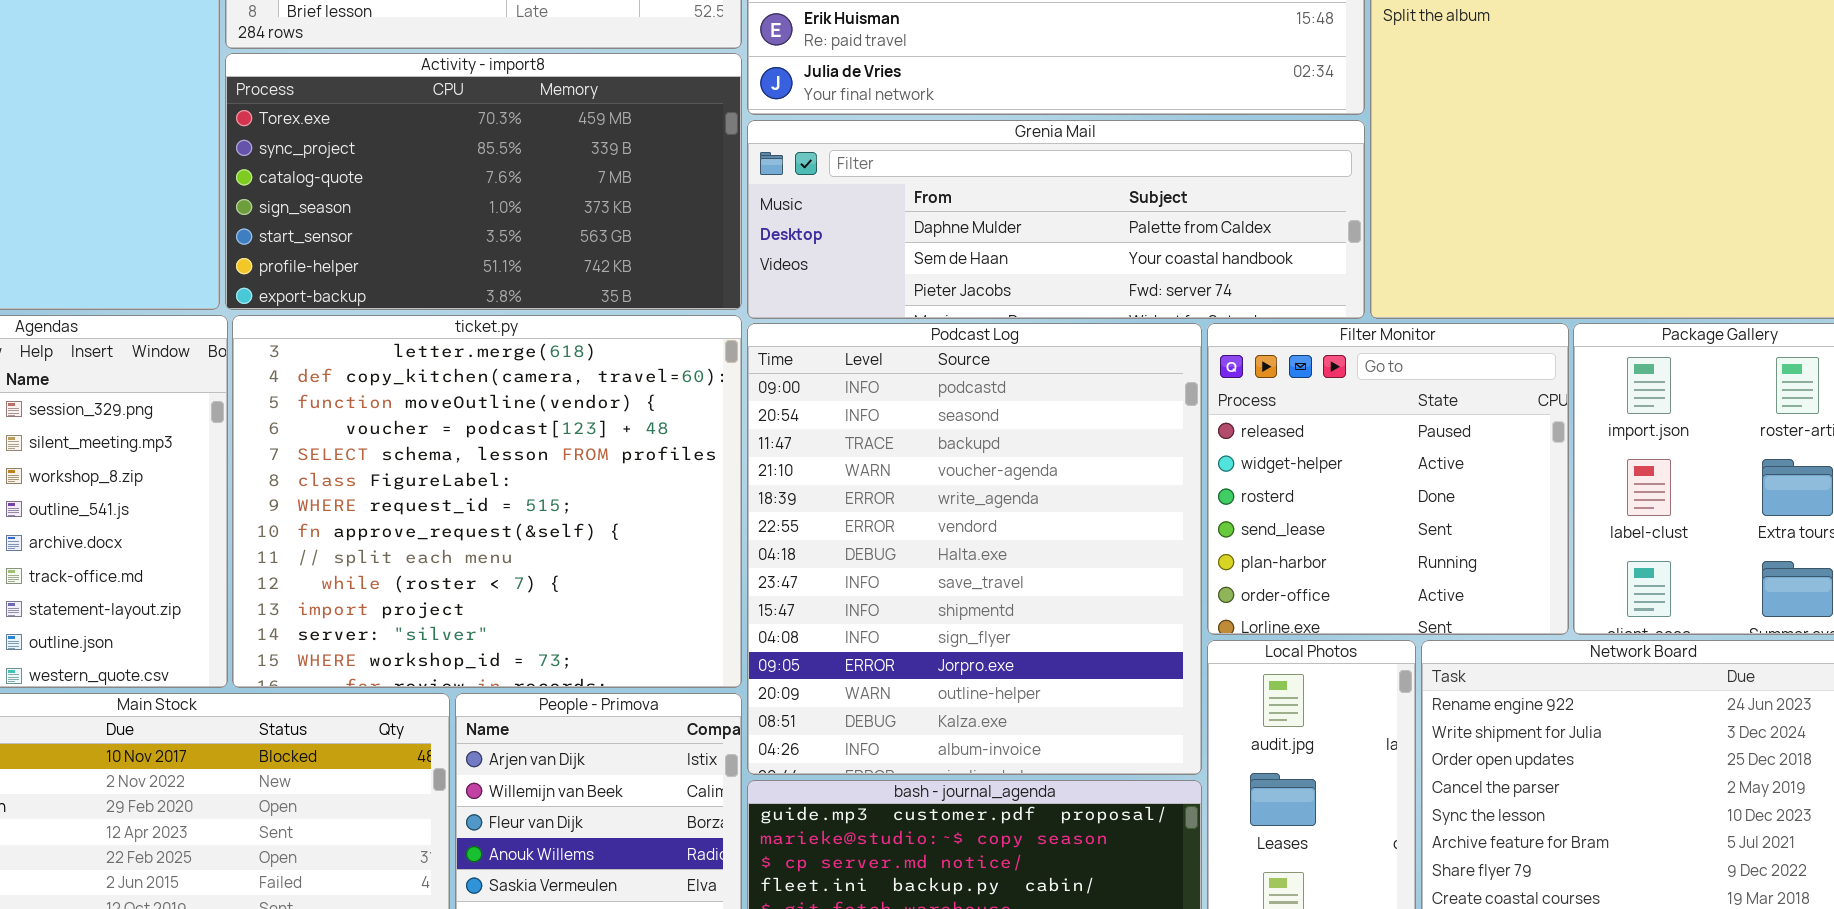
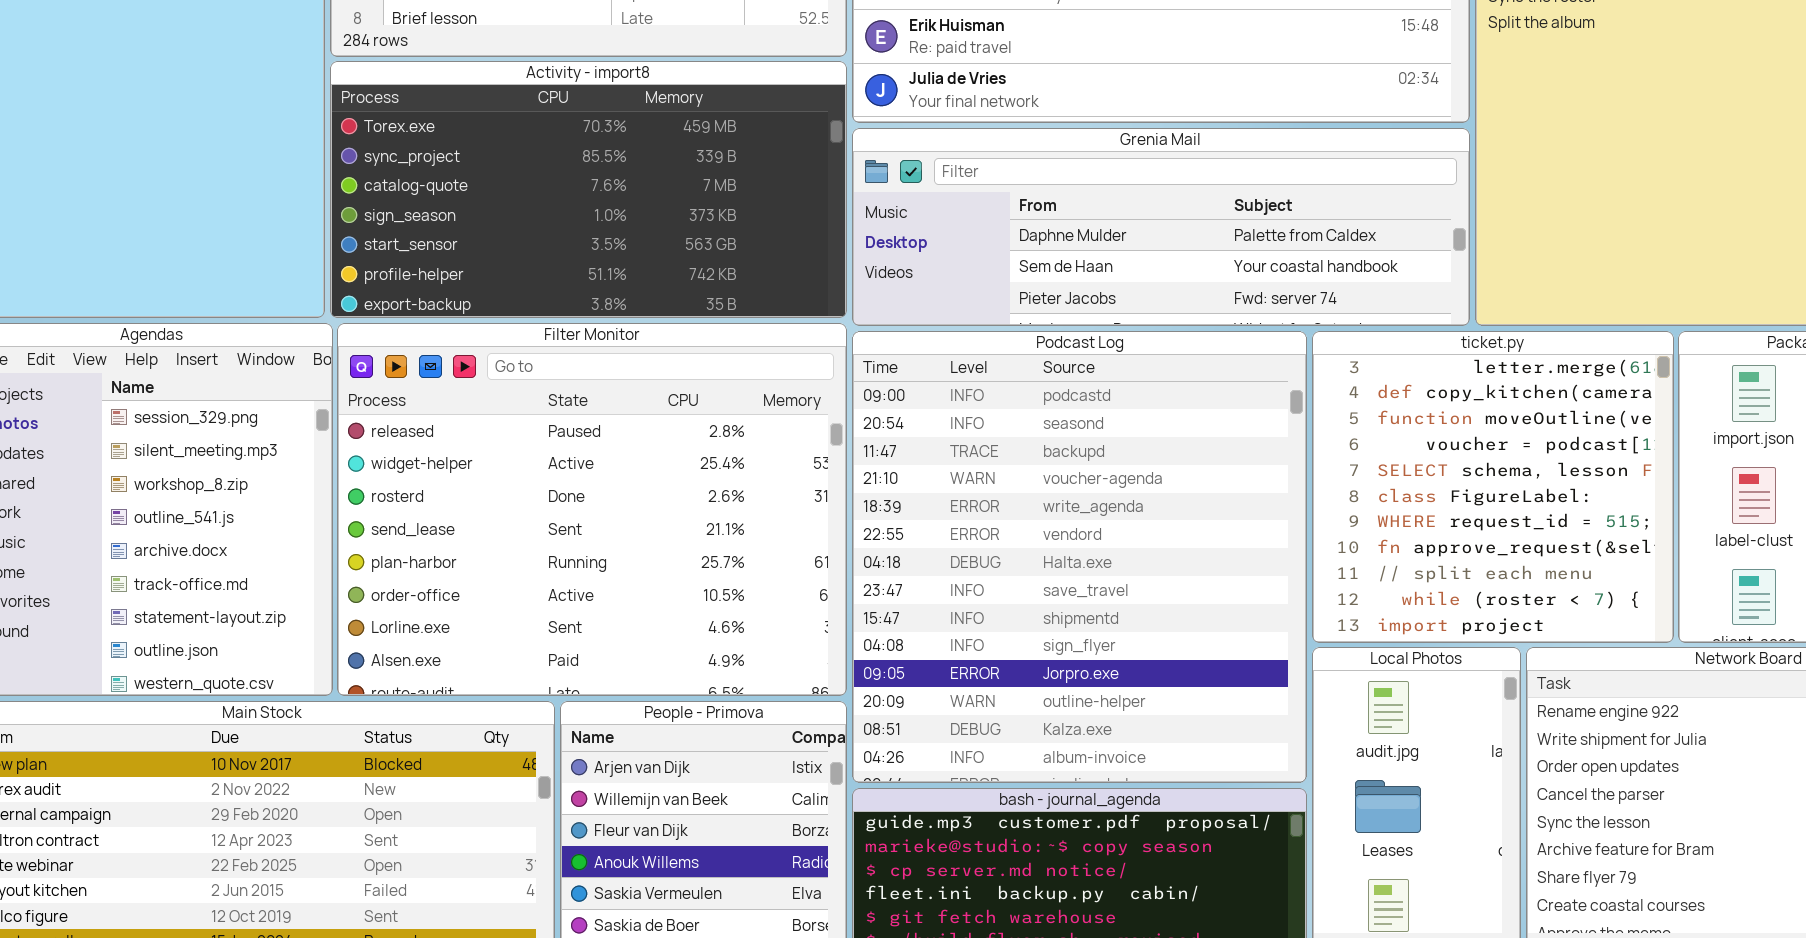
ticket.py: [232,315,742,688] -> [1312,331,1674,643], moved, resized
Filter Monitor: [1207,323,1569,635] -> [337,323,847,696], moved, resized

